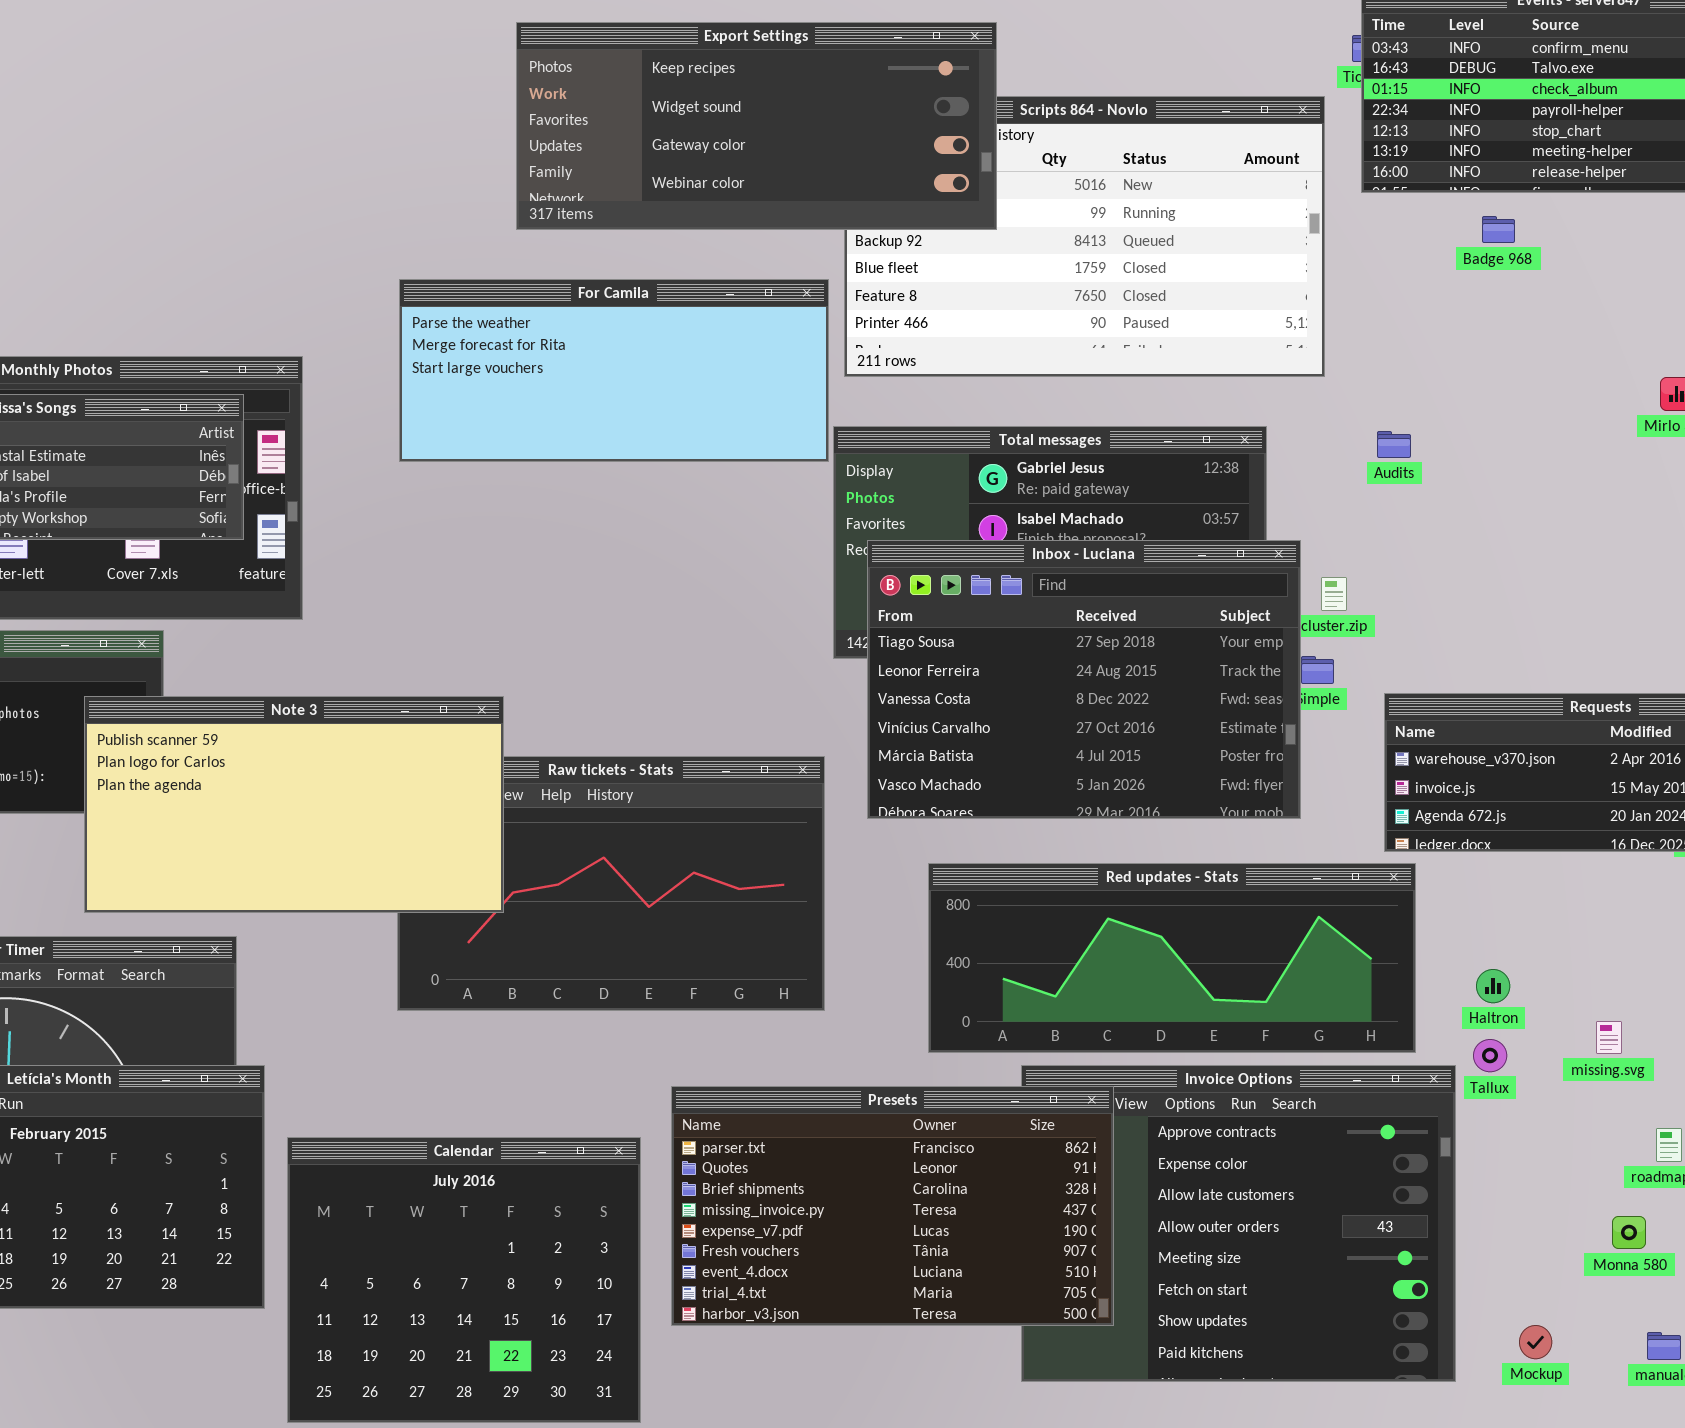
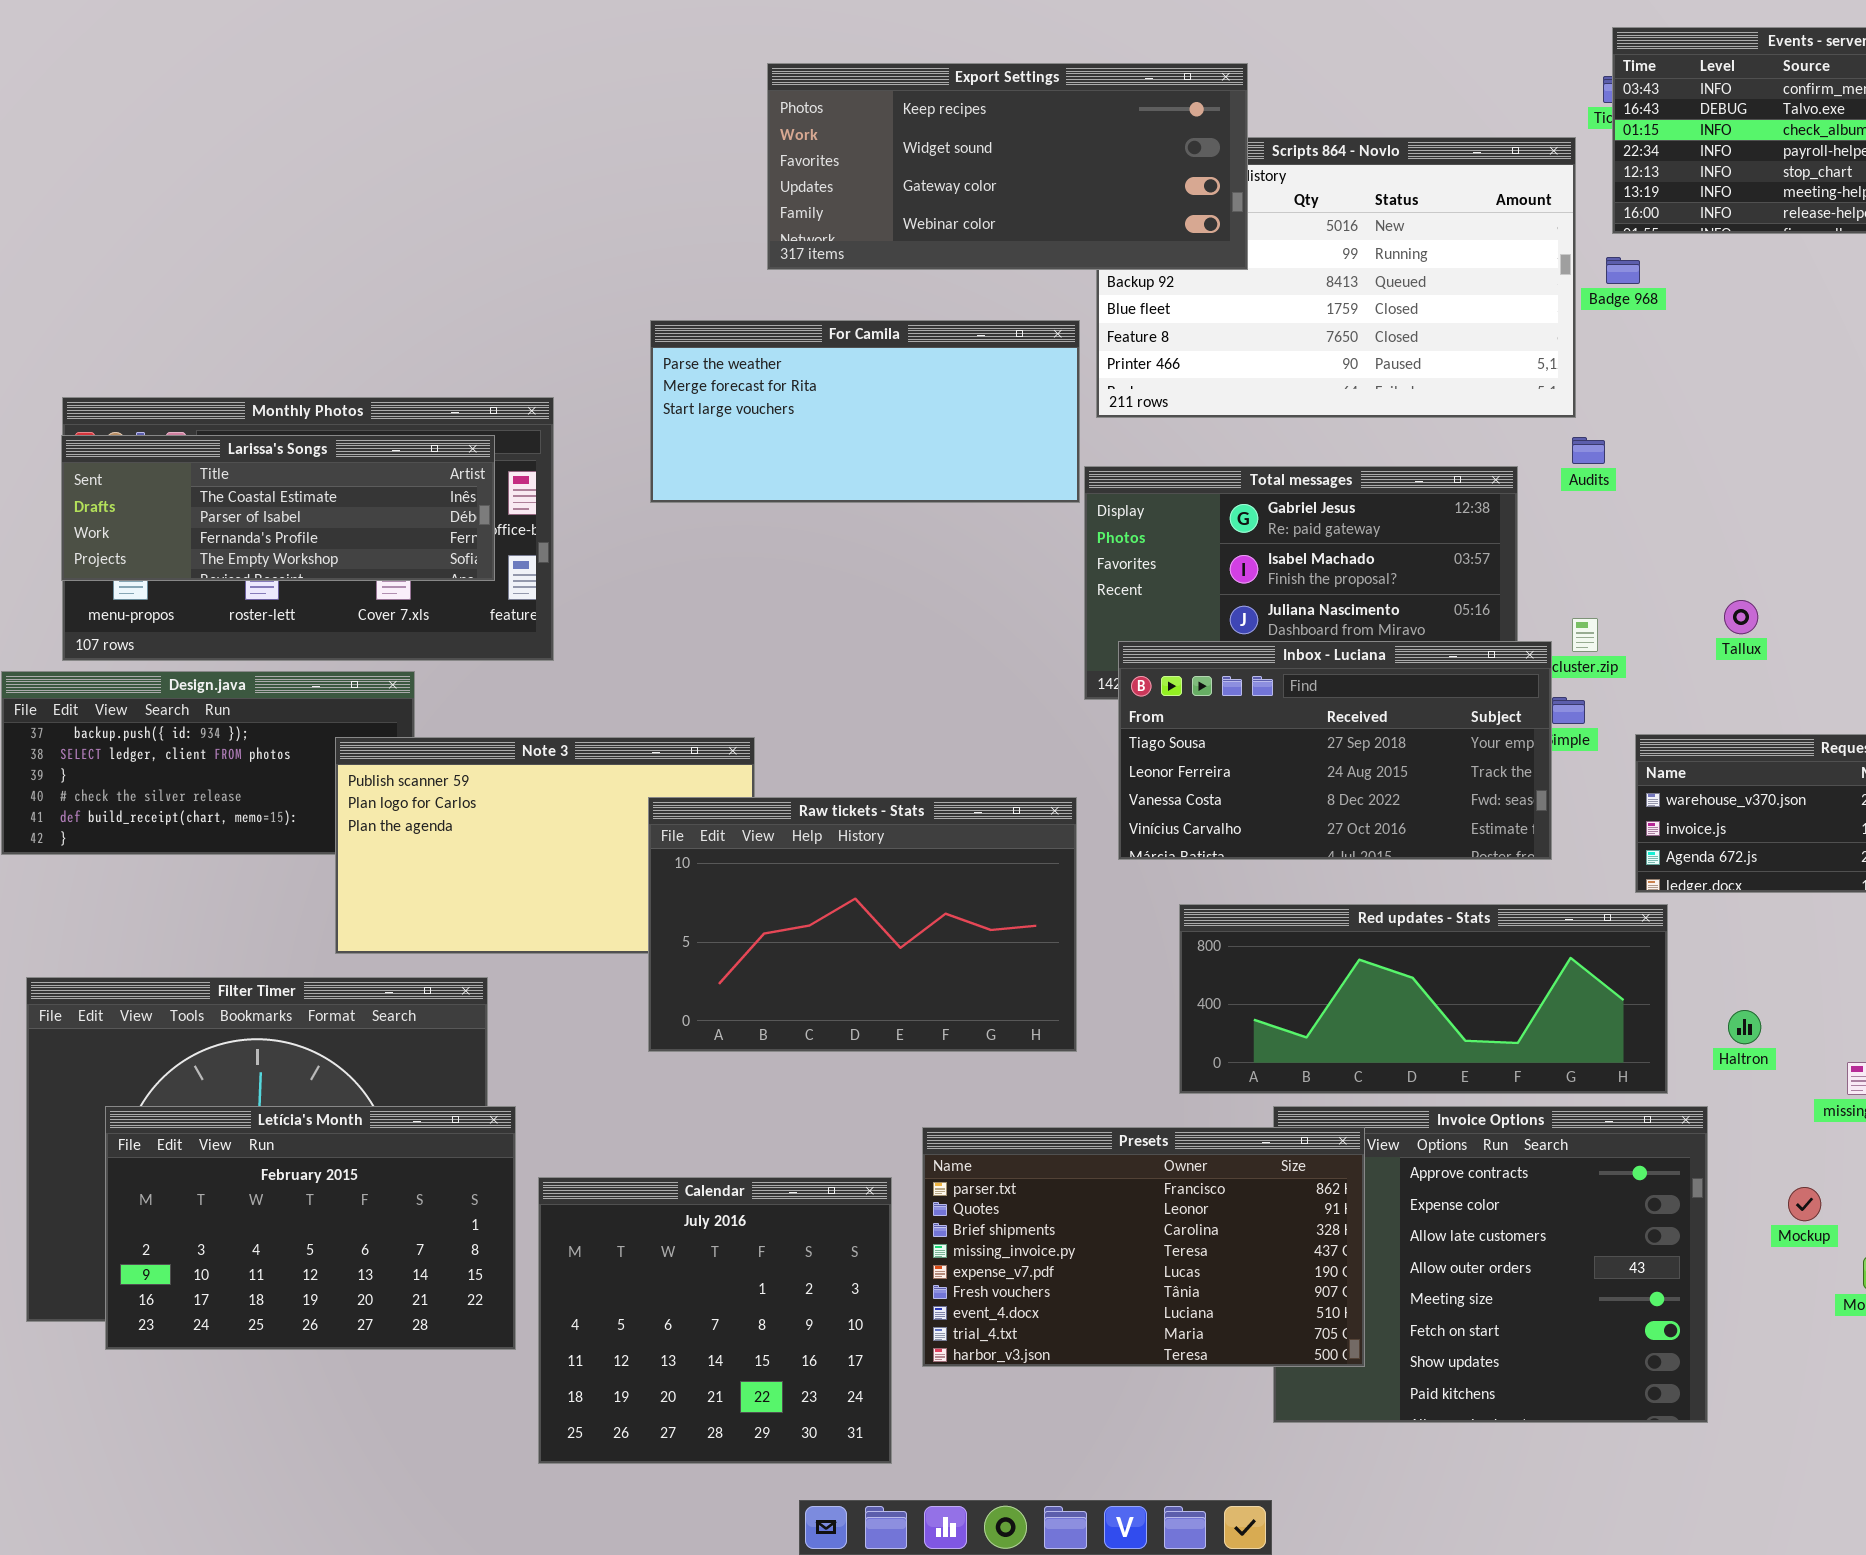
Badge 968: [1482,216,1515,243] -> [1606,257,1640,284], moved
Audits: [1377,431,1411,458] -> [1572,437,1605,464], moved
Inbox - Luciana: [867,540,1301,819] -> [1118,641,1552,860], resized
Raw tickets - Stats: [397,756,825,1011] -> [648,797,1077,1052], raised
Tallux: [1473,1039,1507,1072] -> [1724,600,1758,634], moved
Mockup: [1519,1325,1552,1359] -> [1788,1187,1821,1221], moved

